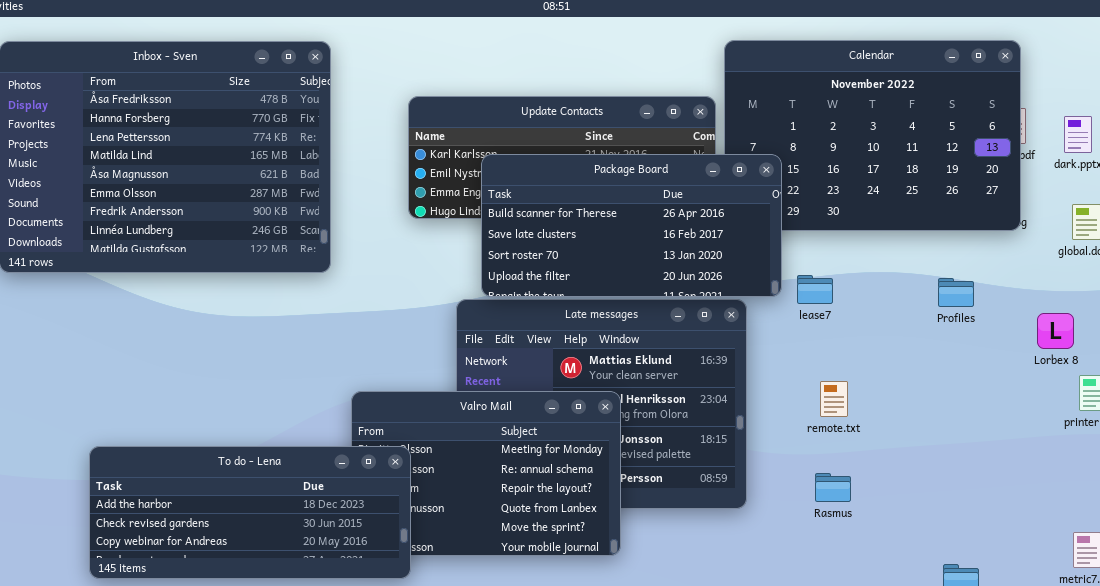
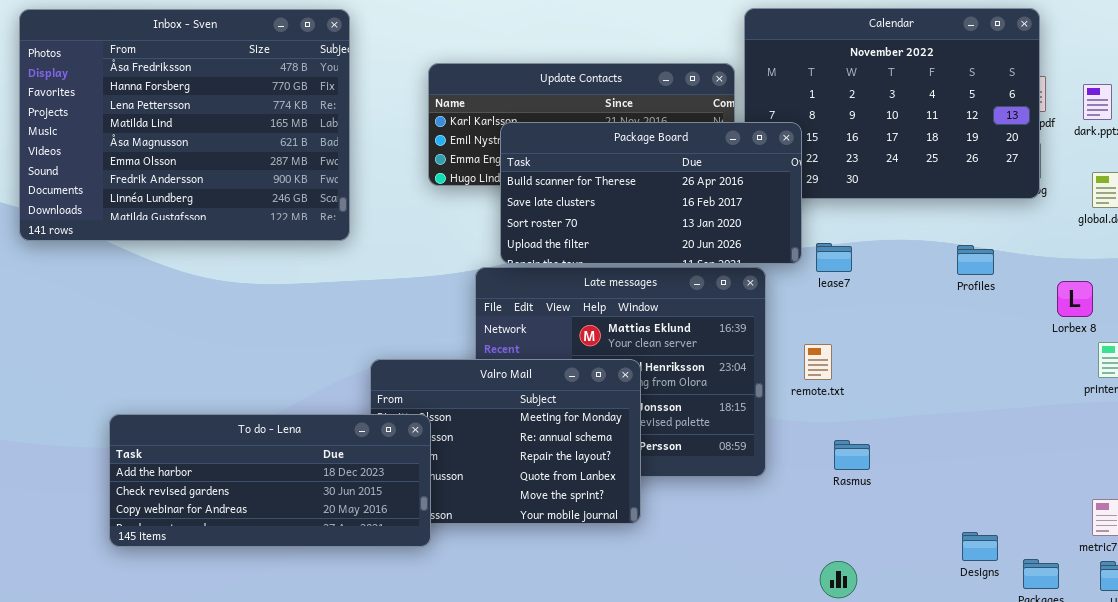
remote.txt: [820,381,848,417] -> [804,344,832,380], moved

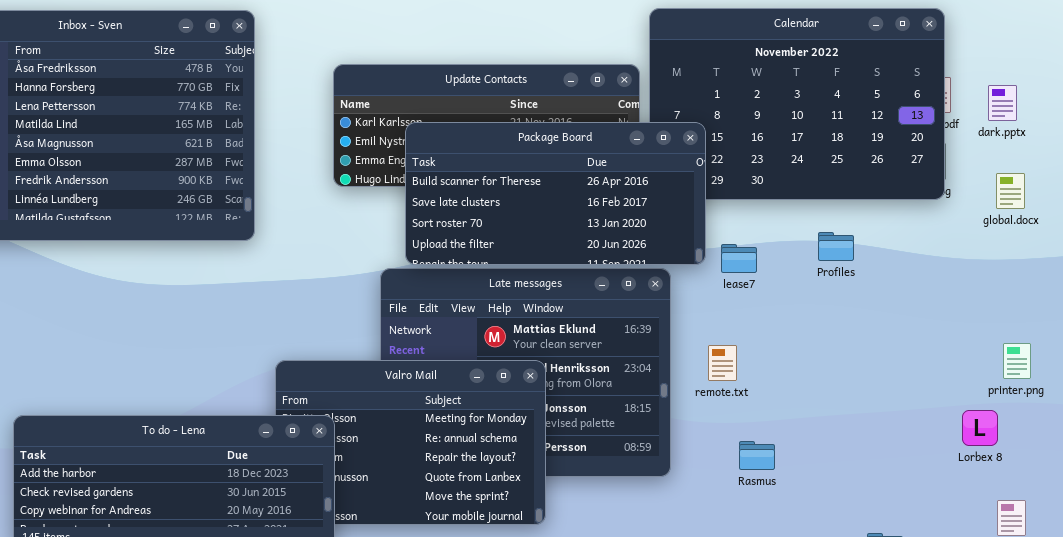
Profiles: [957,245,994,275] -> [818,232,854,261], moved
Lorbex 8: [1057,281,1093,317] -> [962,410,998,446], moved

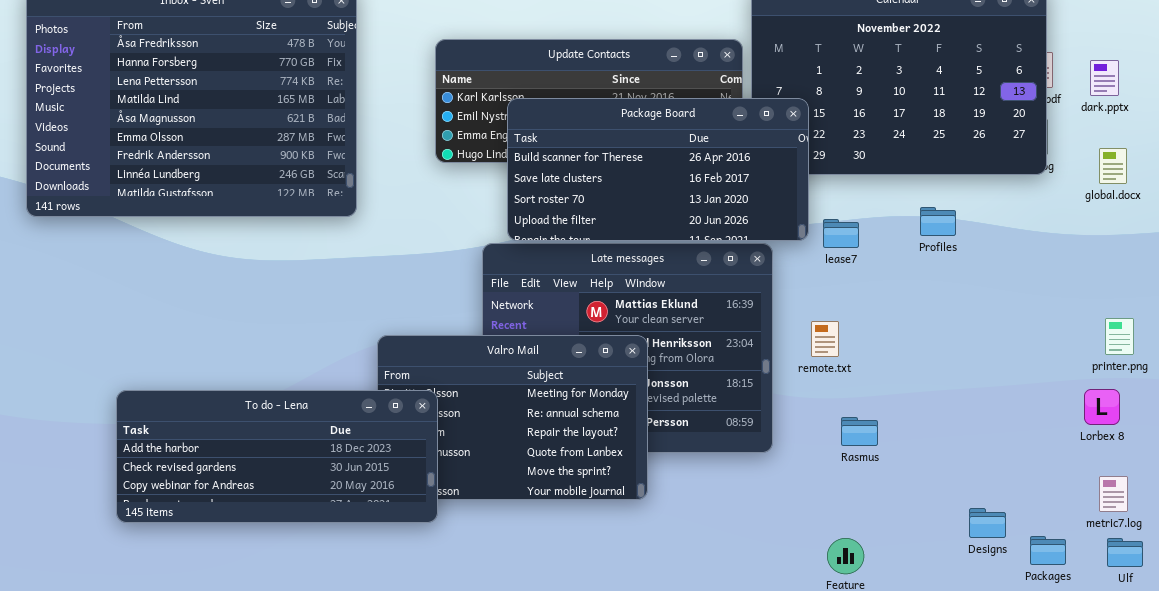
Lorbex 8: [962,410,998,446] -> [1084,389,1120,425], moved

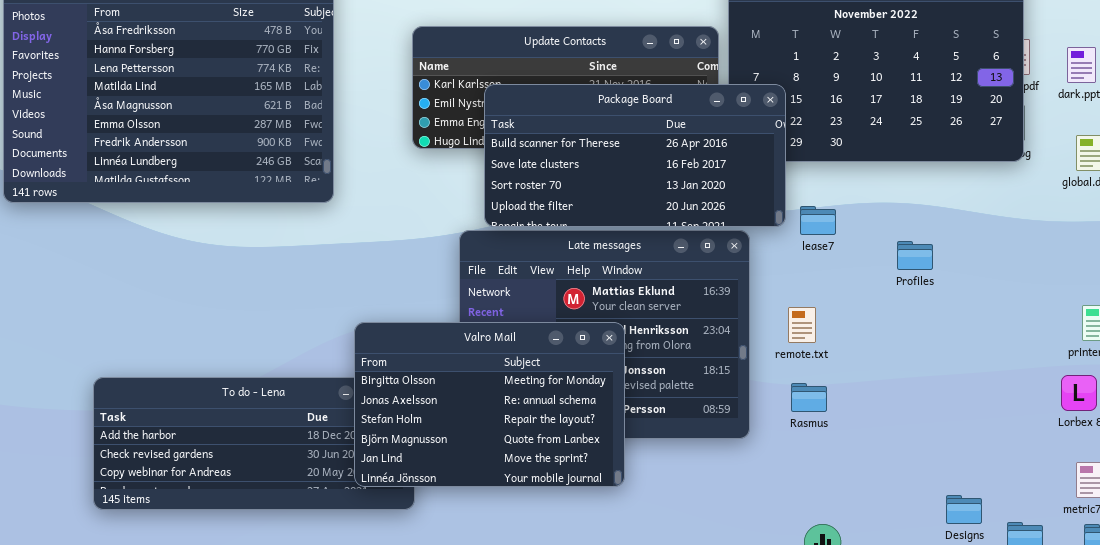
Profiles: [920,207,956,236] -> [897,241,933,270], moved
Valro Mail: [377,335,648,500] -> [354,322,625,487], raised
Rasmus: [841,417,878,446] -> [791,383,827,412], moved

